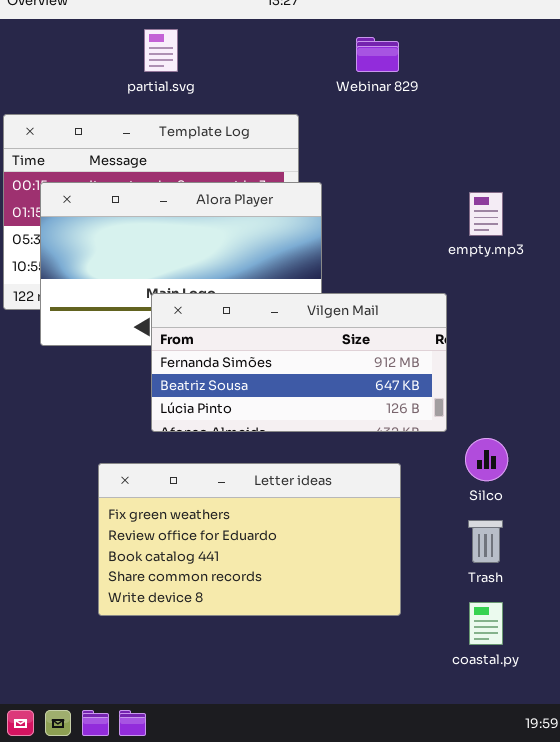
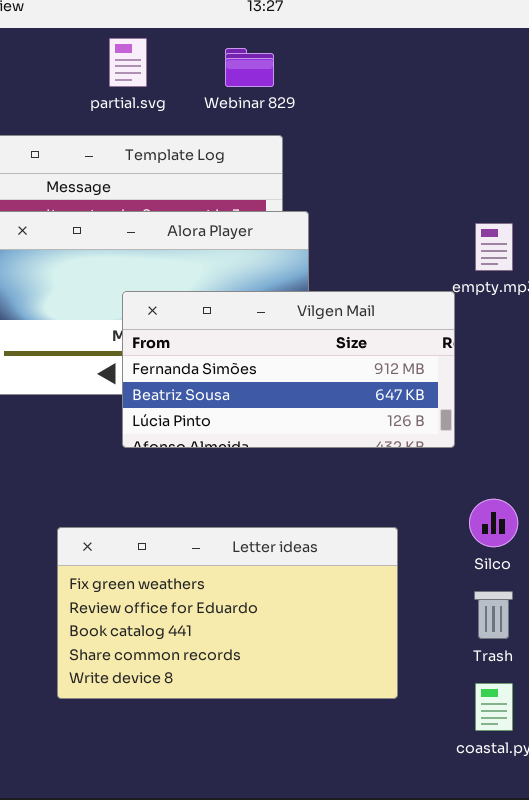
Webinar 829: [356,37,399,72] -> [225,48,274,87], moved
Vilgen Mail: [151,293,447,432] -> [122,291,455,448], moved

